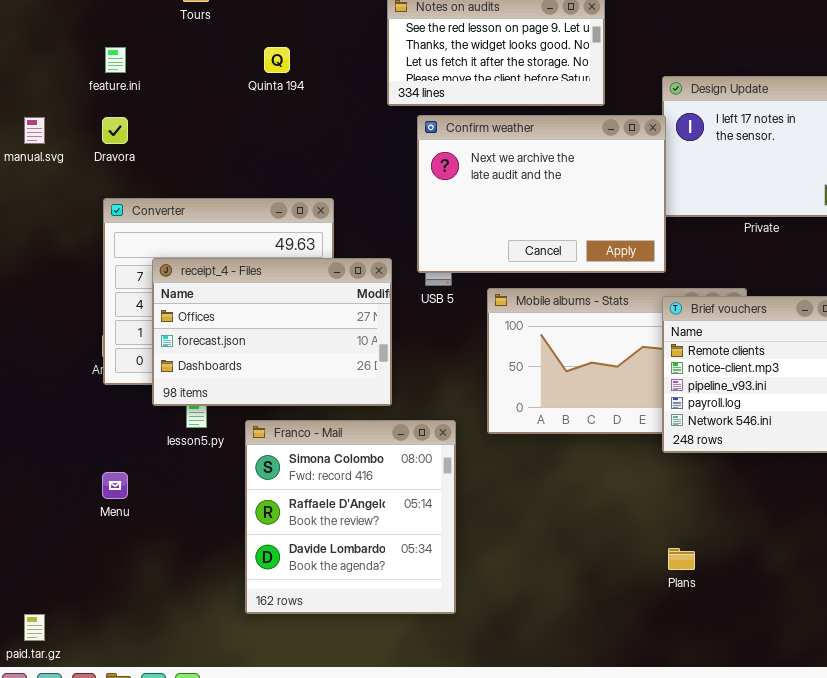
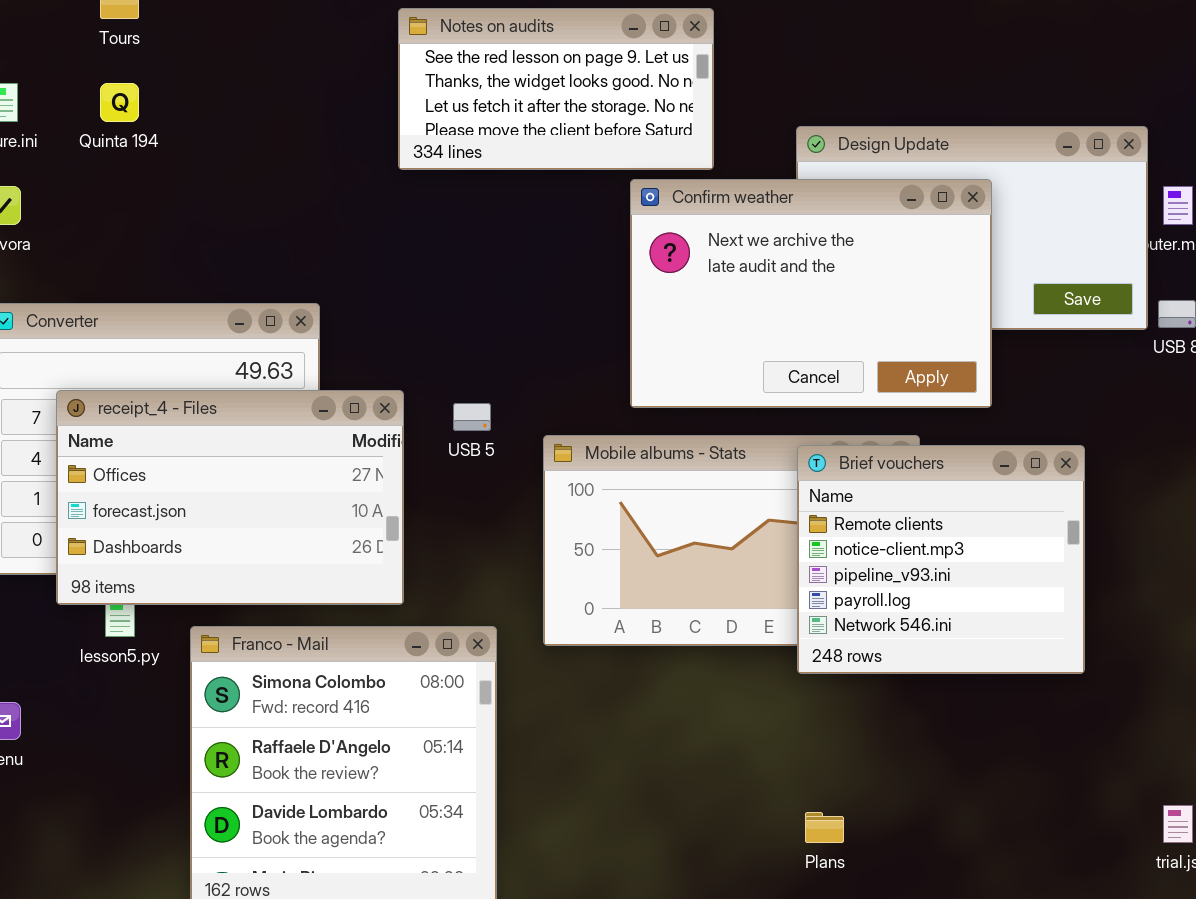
Quinta 194: [264,47,290,73] -> [100,83,139,122], moved
Confirm weather: [417,115,666,273] -> [630,179,992,408], moved

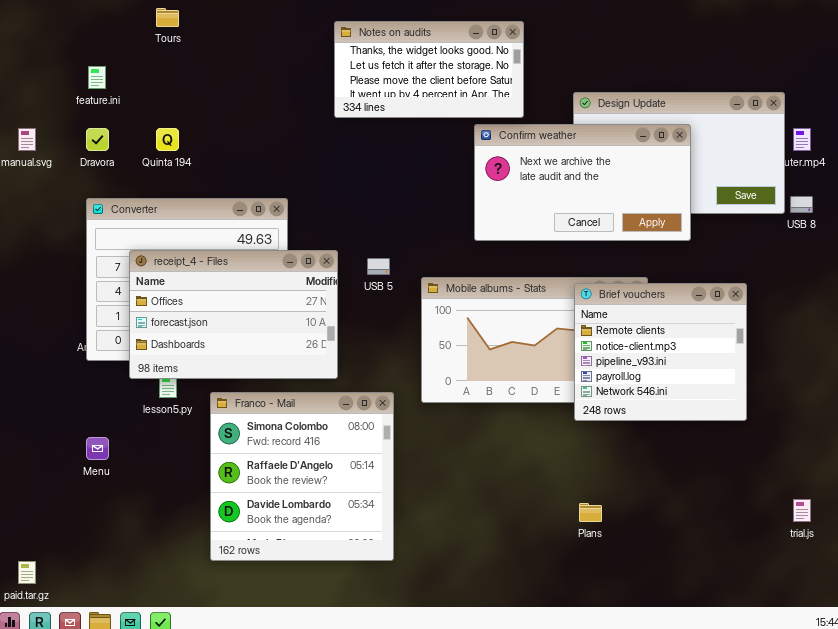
Notes on audits: [398,8,714,170] -> [334,21,524,118], scrolled down 1 row
Quinta 194: [100,83,139,122] -> [156,128,179,151], moved
Confirm weather: [630,179,992,408] -> [474,124,691,241], resized

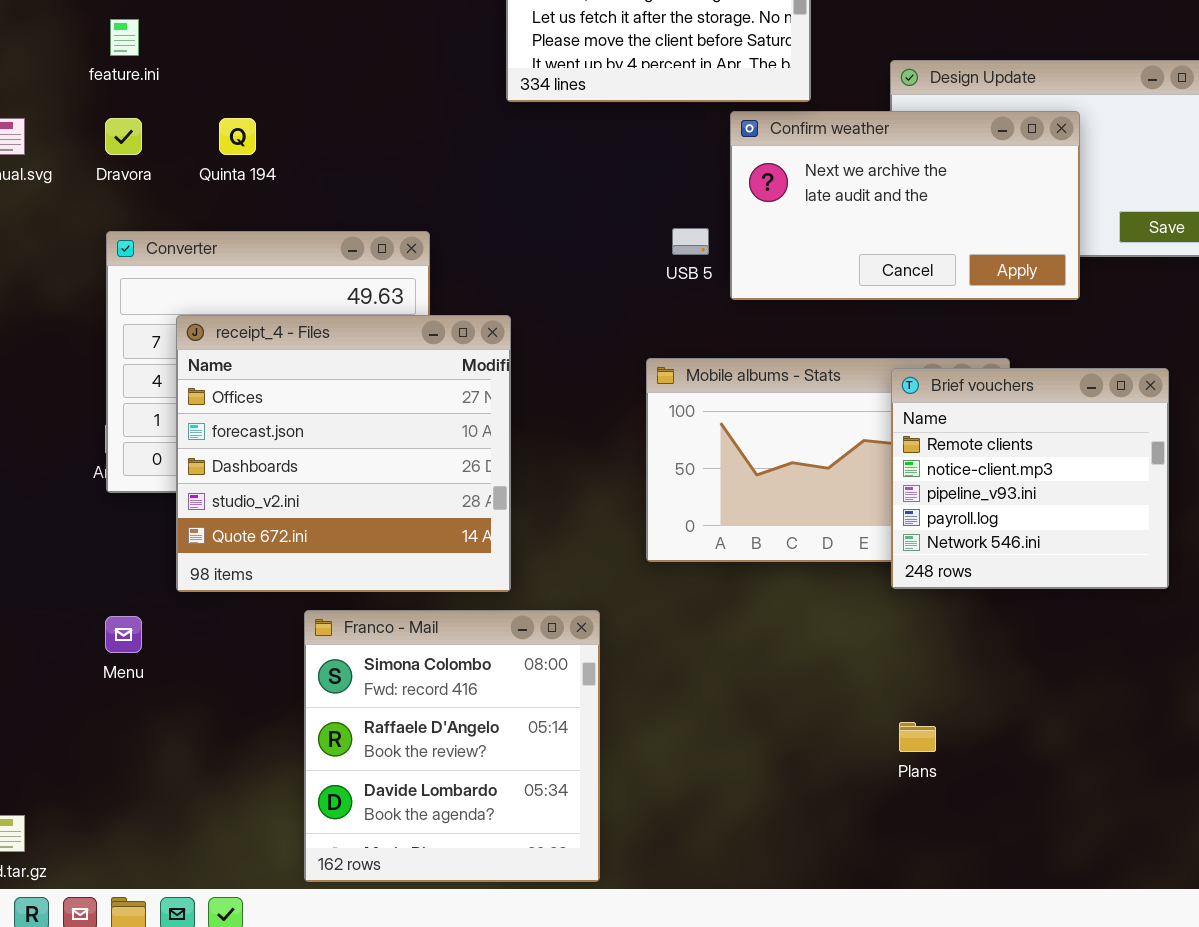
receipt_4 - Files: [129,250,338,379] -> [176,315,511,592], resized
USB 5: [367,258,390,275] -> [672,228,709,255], moved
Franco - Mail: [210,392,394,561] -> [304,610,600,882], moved

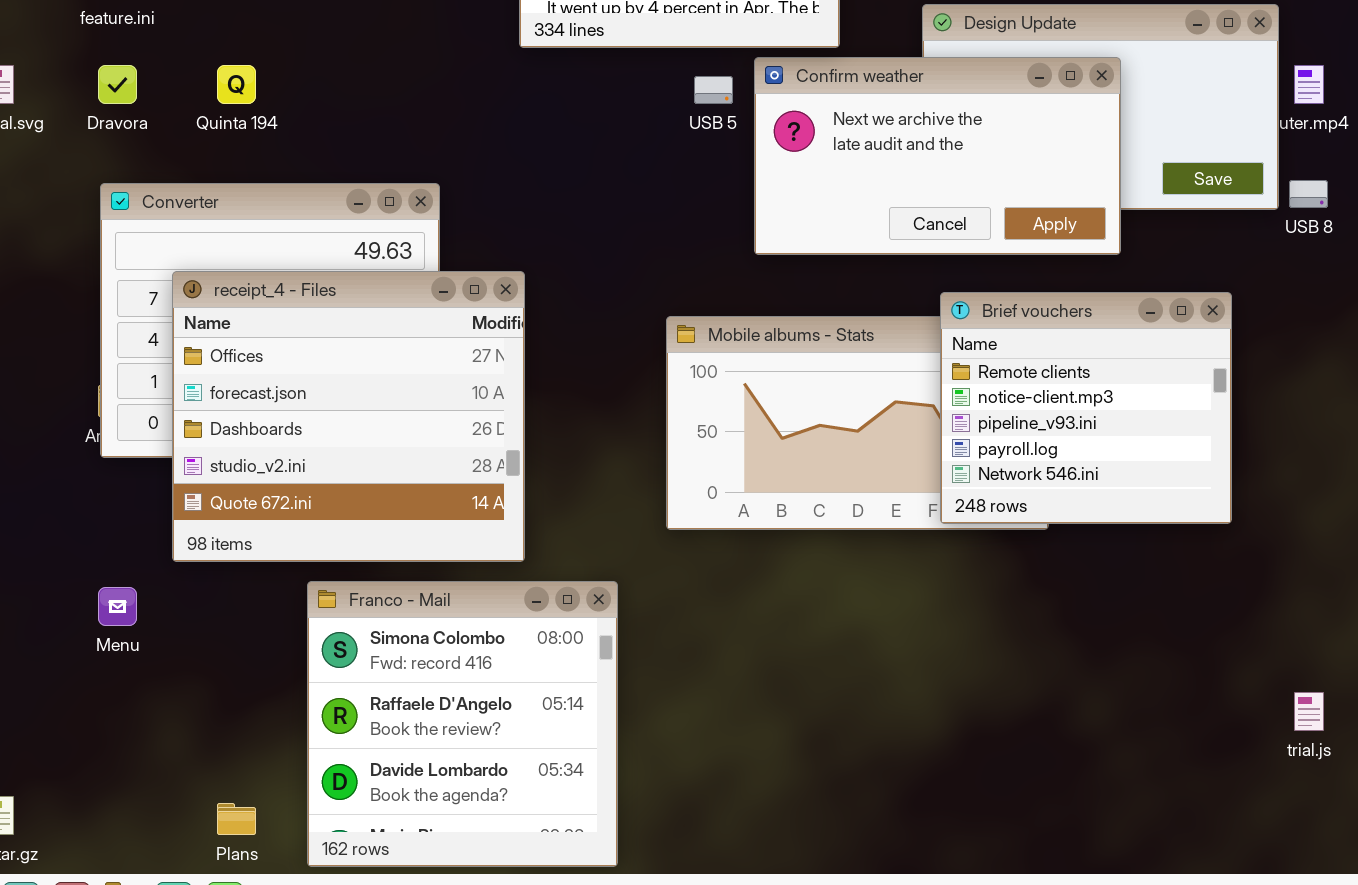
USB 5: [672,228,709,255] -> [694,76,733,104], moved
Brief vouchers: [891,368,1169,589] -> [940,292,1232,524], moved
Plans: [899,722,936,752] -> [217,803,256,835], moved

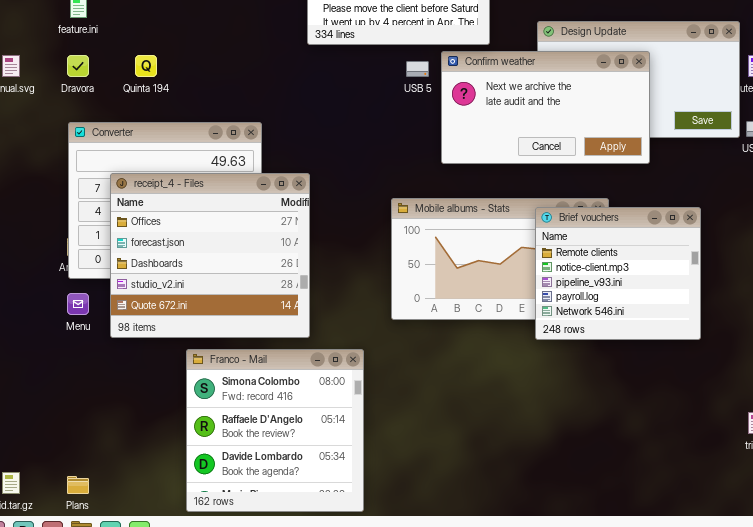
Brief vouchers: [940,292,1232,524] -> [535,207,701,340], moved
Menu: [98,587,137,626] -> [67,293,89,315], moved
Plans: [217,803,256,835] -> [67,476,89,494], moved

